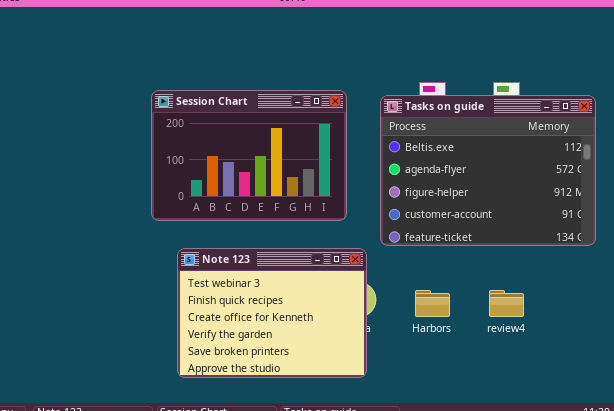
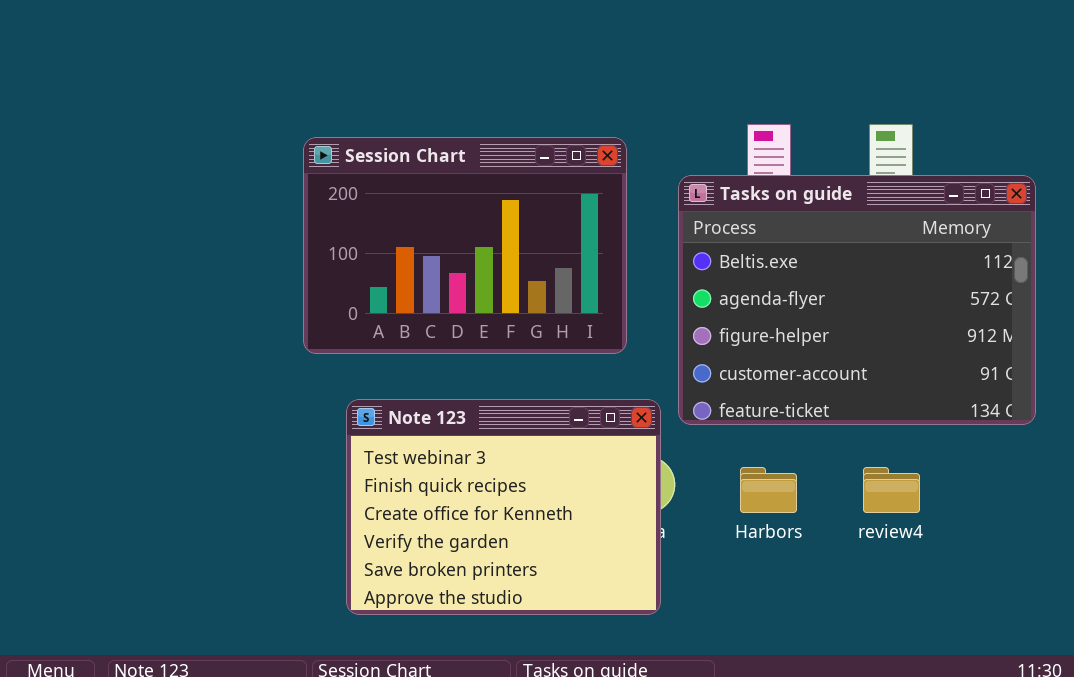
Tasks on guide: [380,95,596,246] -> [678,175,1036,425], moved

